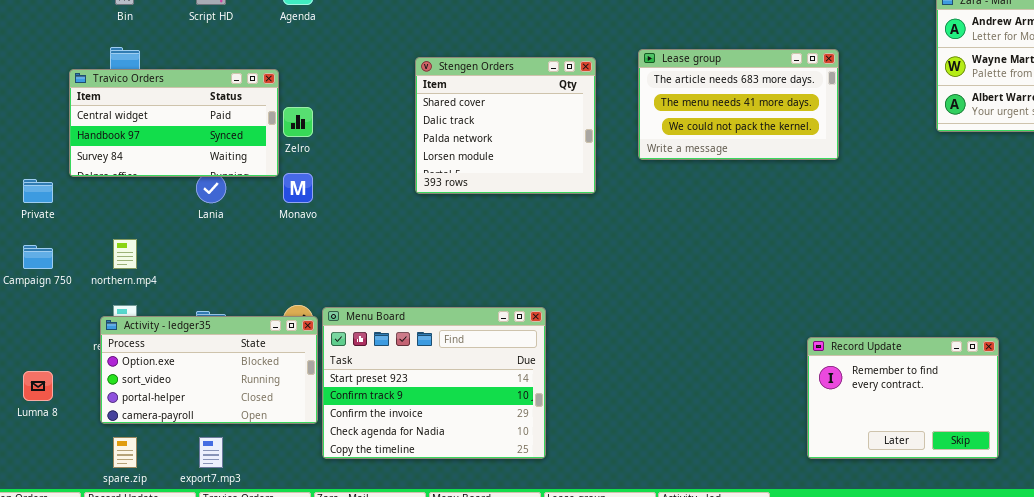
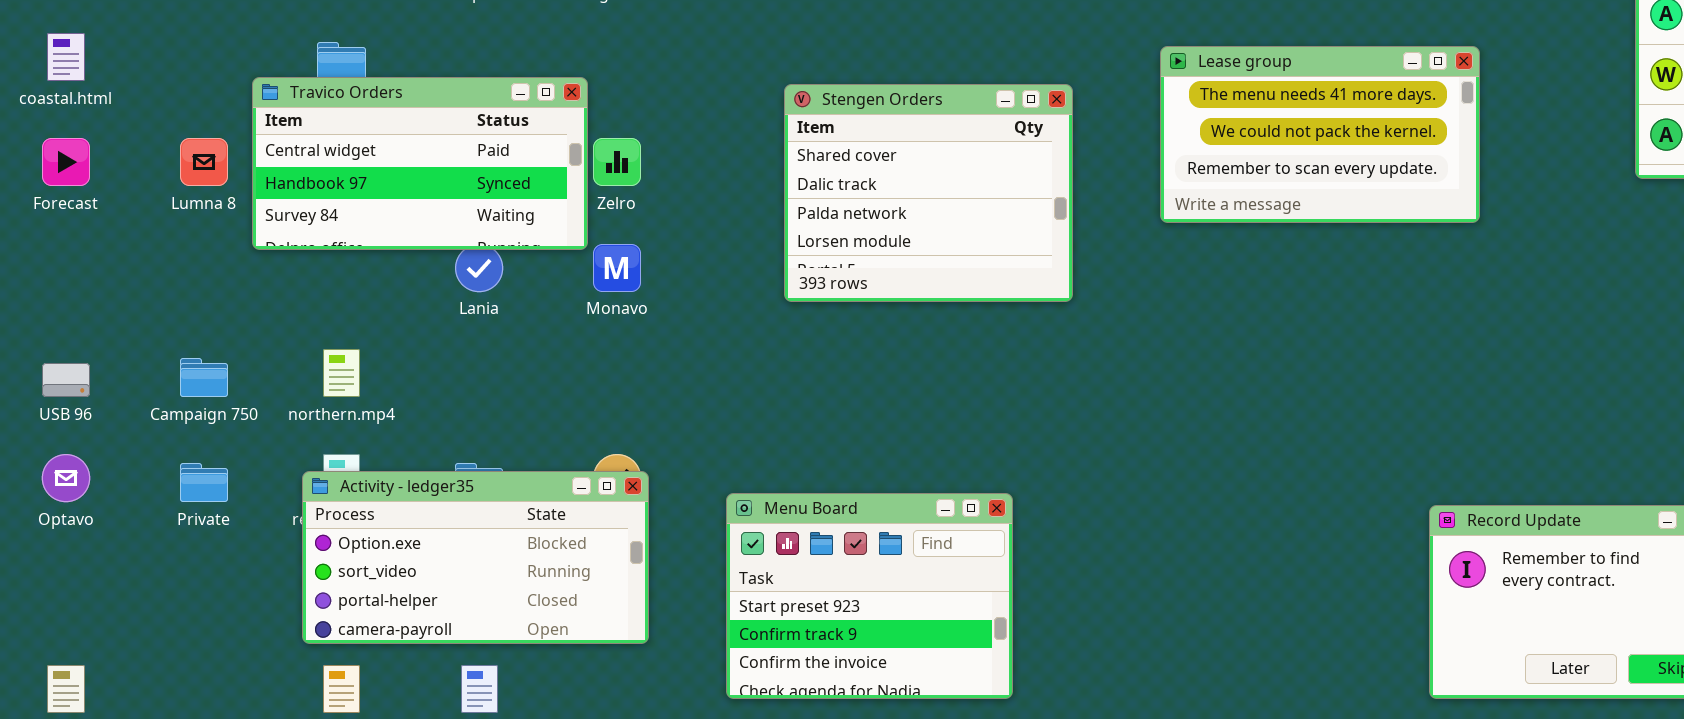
Lease group: [638,49,839,160] -> [1160,46,1480,223], scrolled down 1 row
Stengen Orders: [415,57,596,194] -> [784,84,1073,302], moved
Private: [23,179,53,203] -> [180,463,228,502], moved
Menu Board: [322,307,546,459] -> [726,493,1013,699], resized
Lumna 8: [23,371,53,401] -> [180,138,228,186], moved

